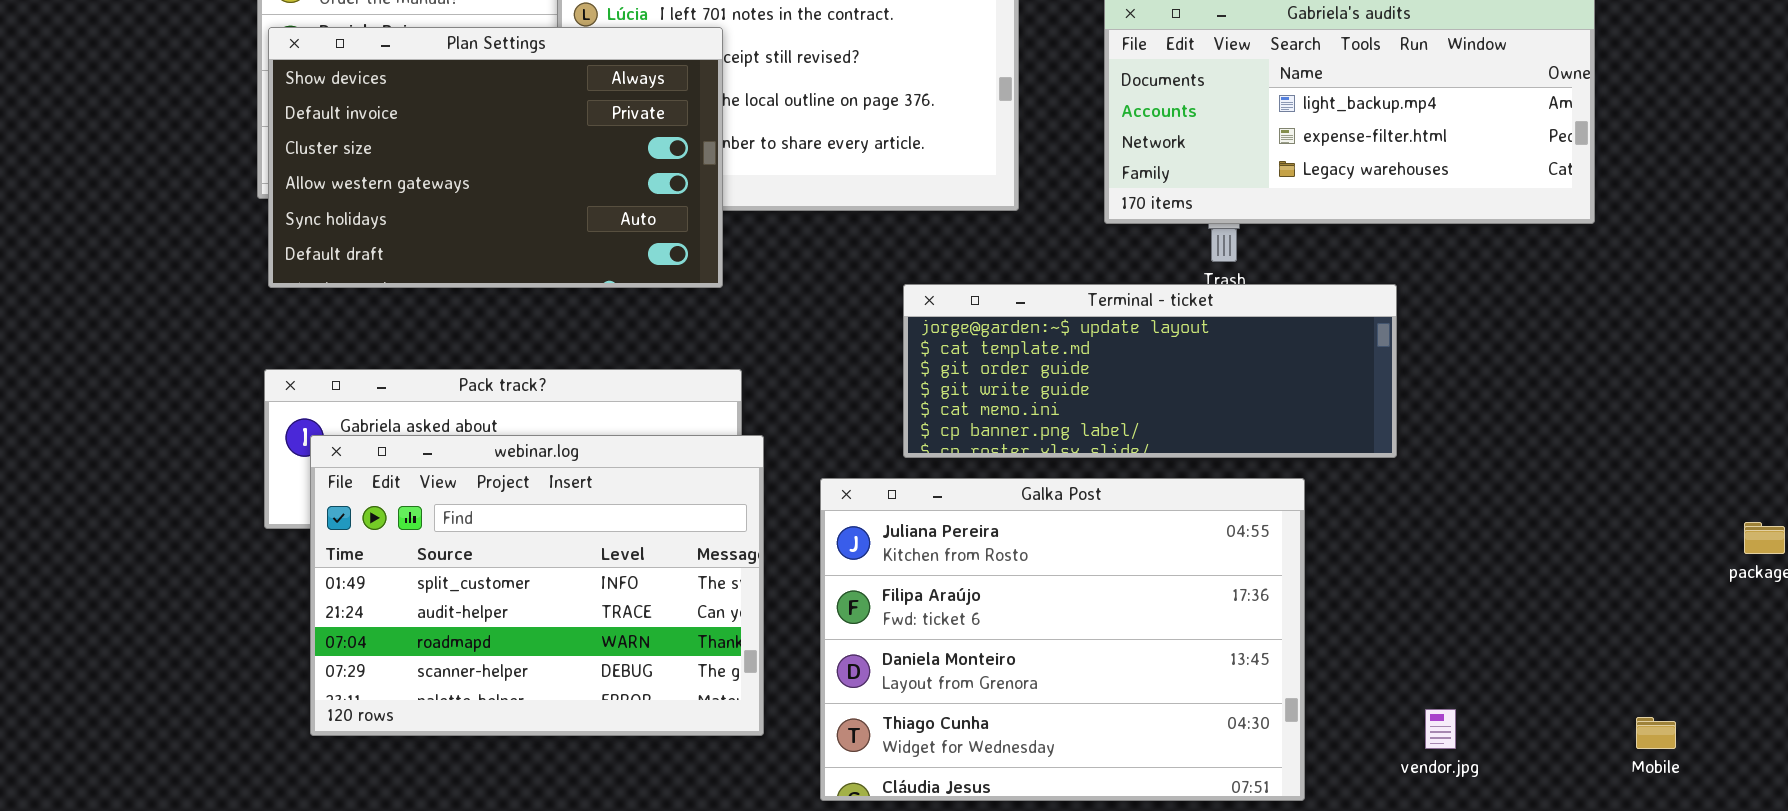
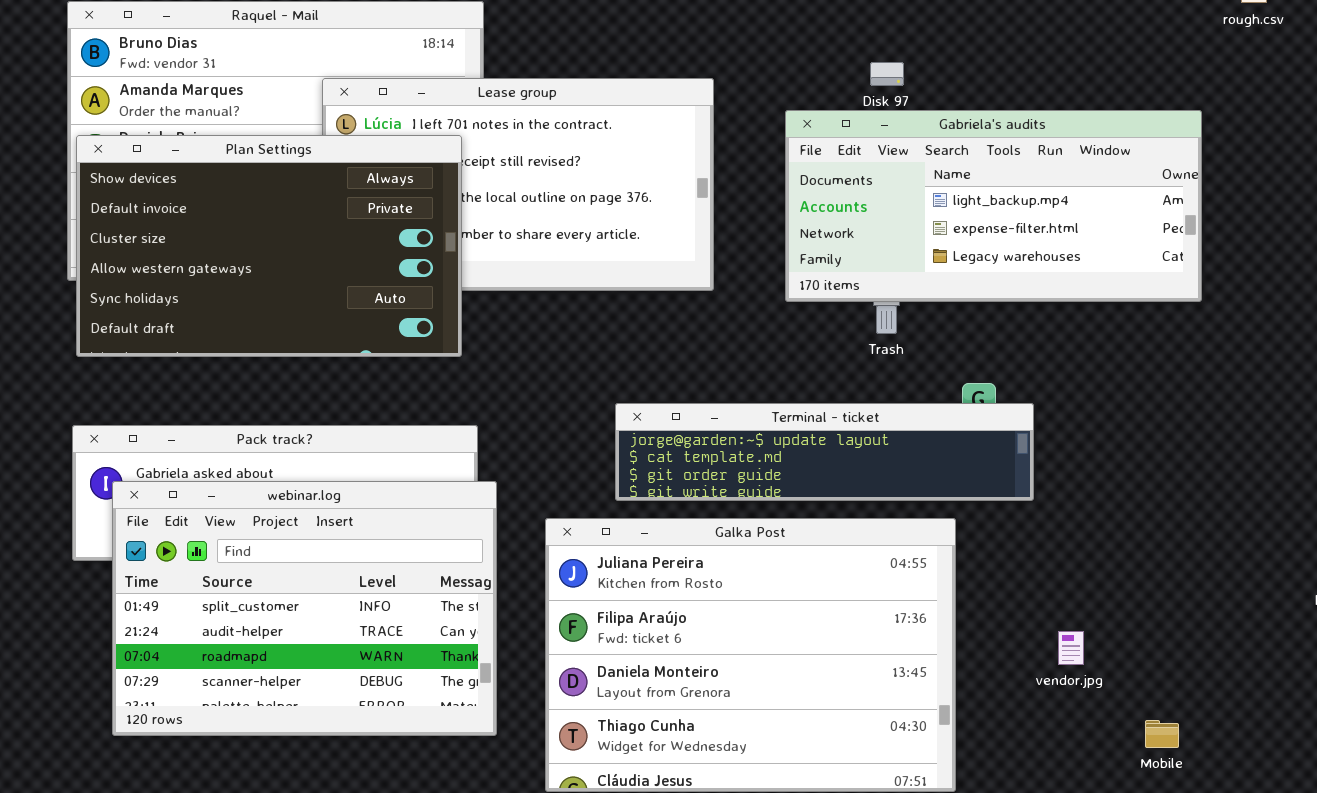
Terminal - ticket: [903,284,1397,458] -> [615,403,1034,501], resized
vendor.jpg: [1425,709,1456,749] -> [1058,631,1084,665], moved
Mobile: [1636,717,1676,749] -> [1145,720,1179,748], moved

